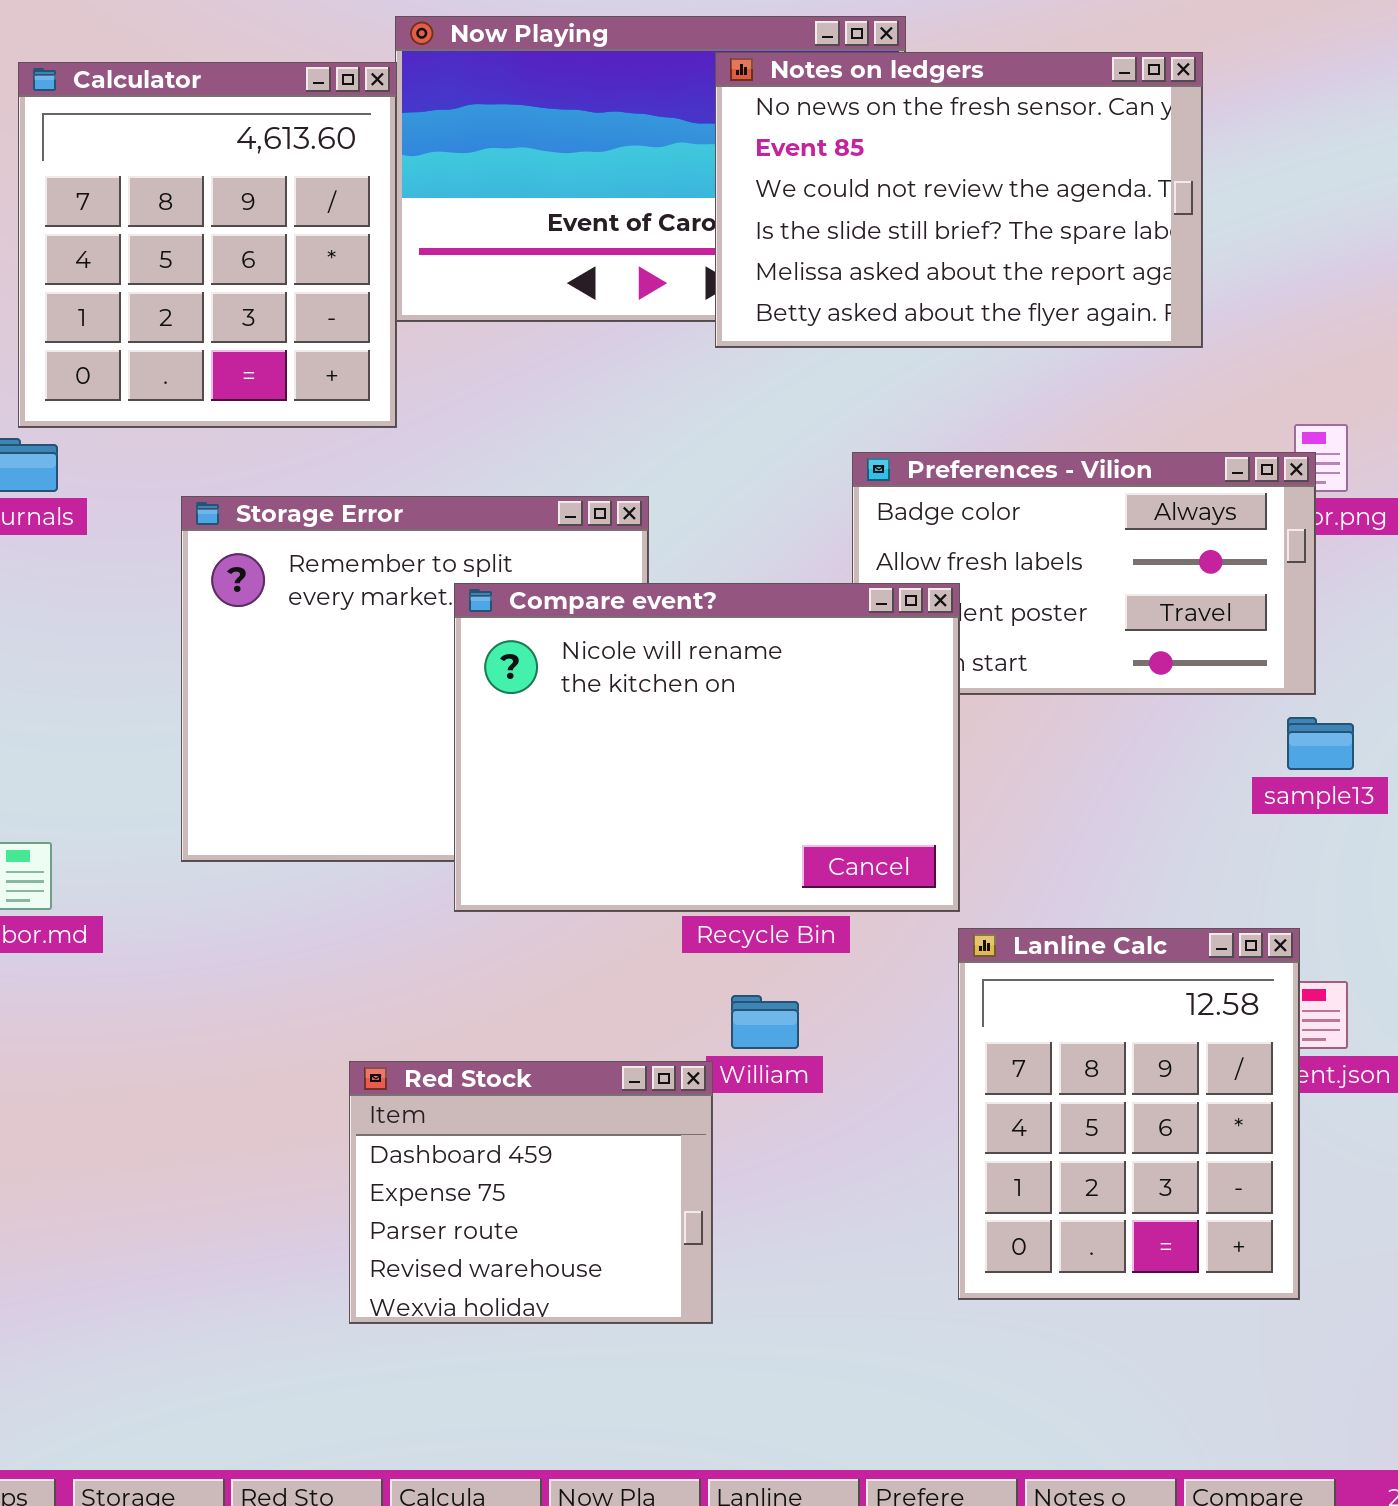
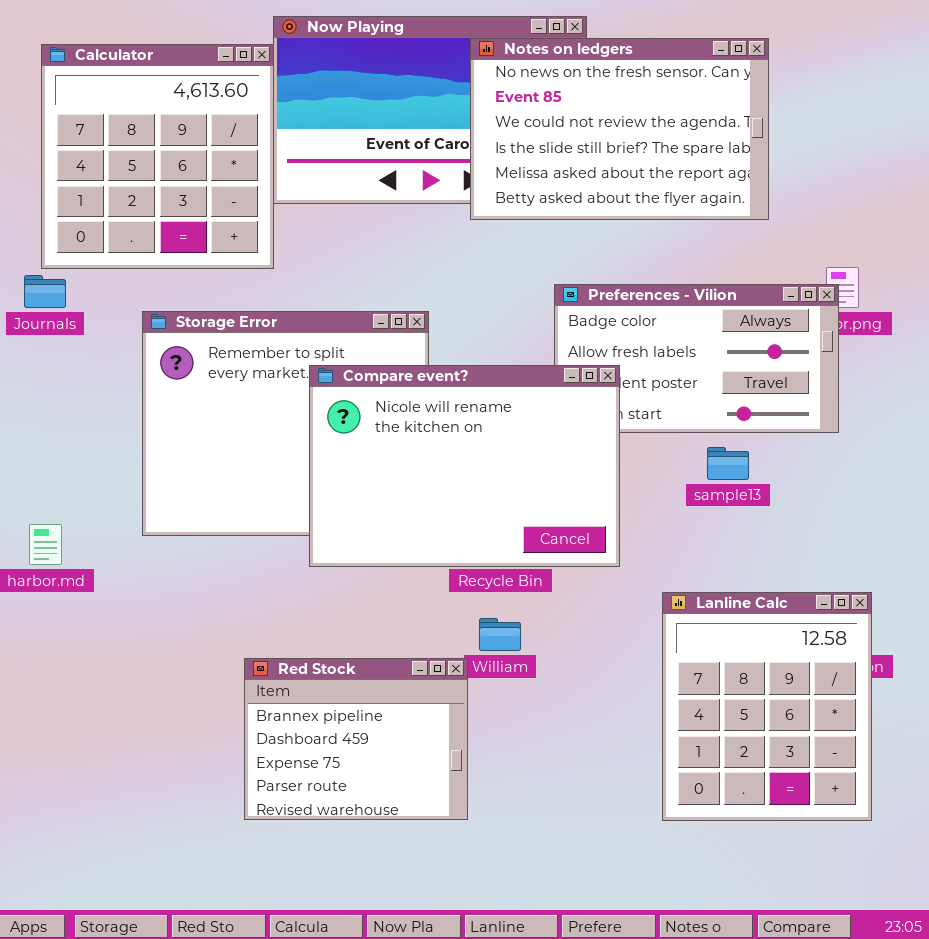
sample13: [1287,717,1354,770] -> [707,447,749,480], moved
Lanline Calc: [958,928,1300,1300] -> [662,592,872,821], moved
Red Stock: [349,1061,713,1324] -> [244,658,468,820], scrolled up 1 row

